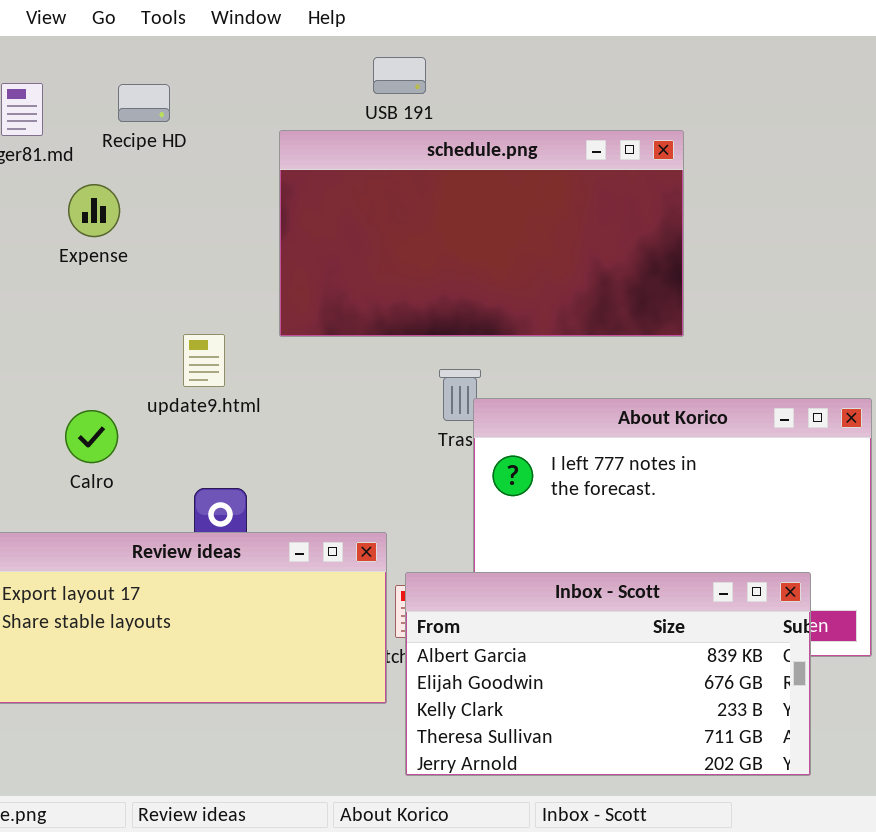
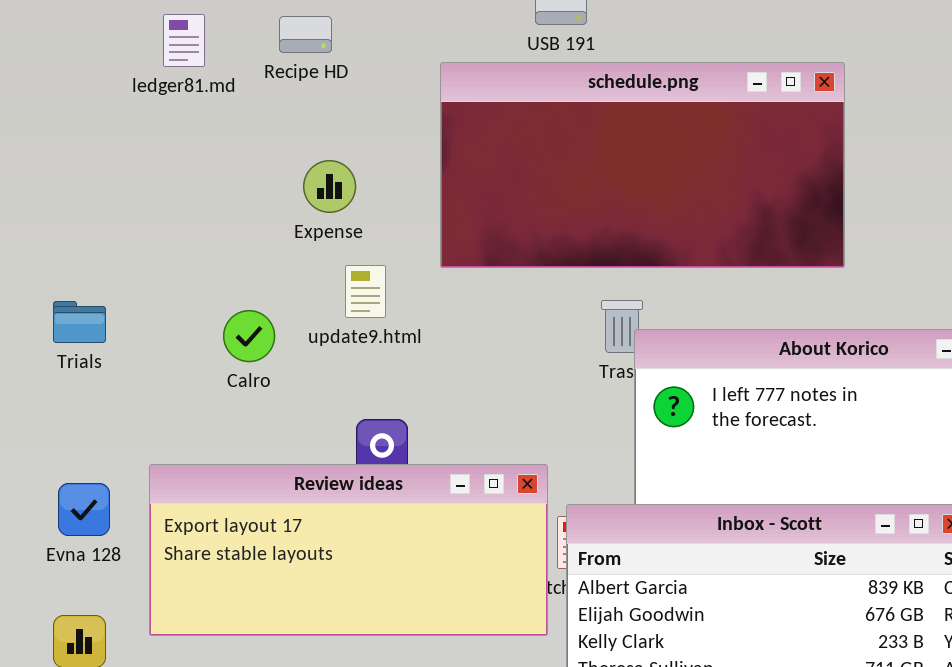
Expense: [68,184,120,237] -> [303,160,356,213], moved
Calro: [65,410,118,463] -> [223,310,275,362], moved

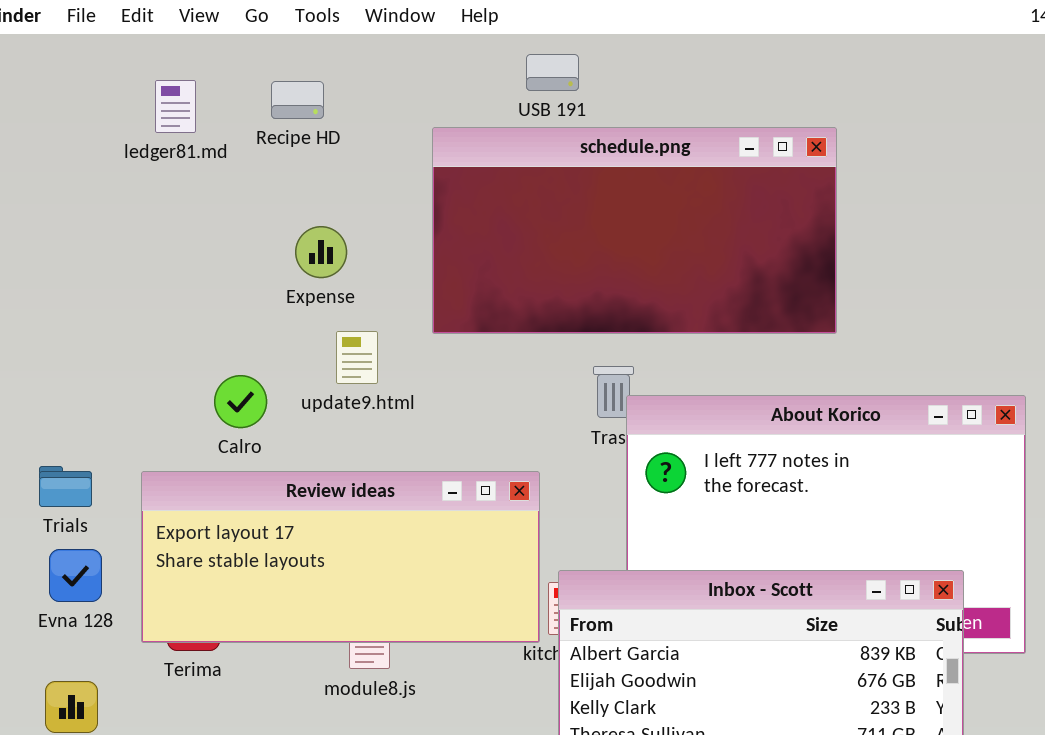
Trials: [53,301,106,343] -> [39,466,92,507], moved
Review ideas: [149,464,548,636] -> [141,471,540,643], moved

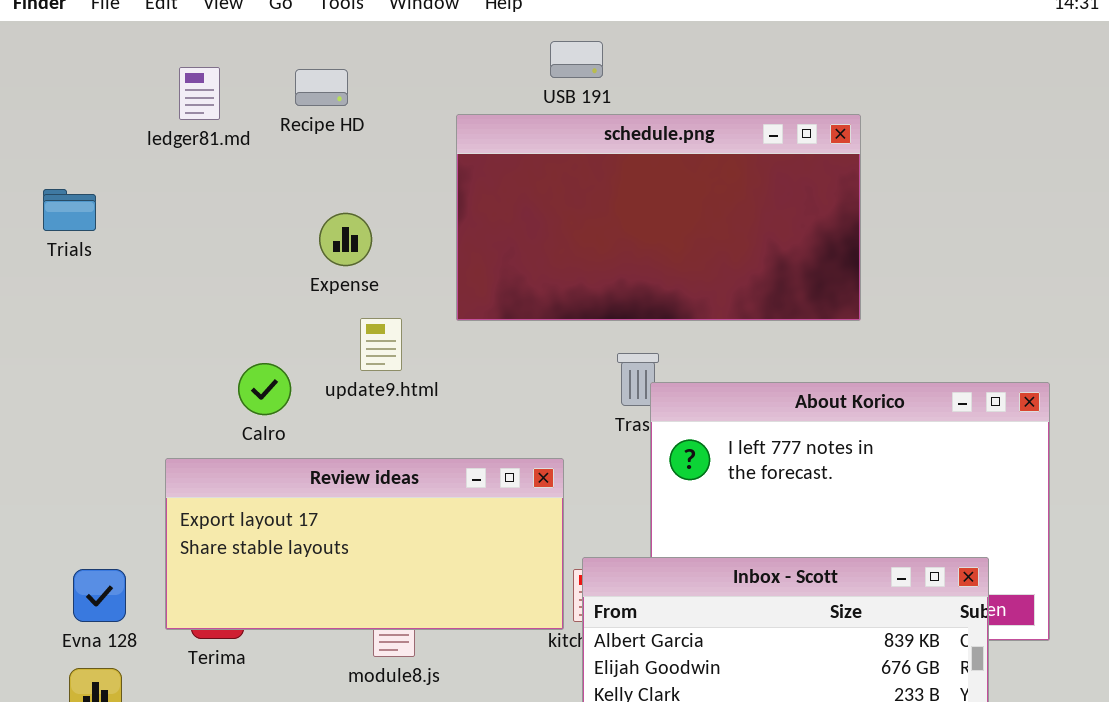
Trials: [39,466,92,507] -> [43,189,96,231], moved
Evna 128: [49,549,102,602] -> [73,569,126,622], moved

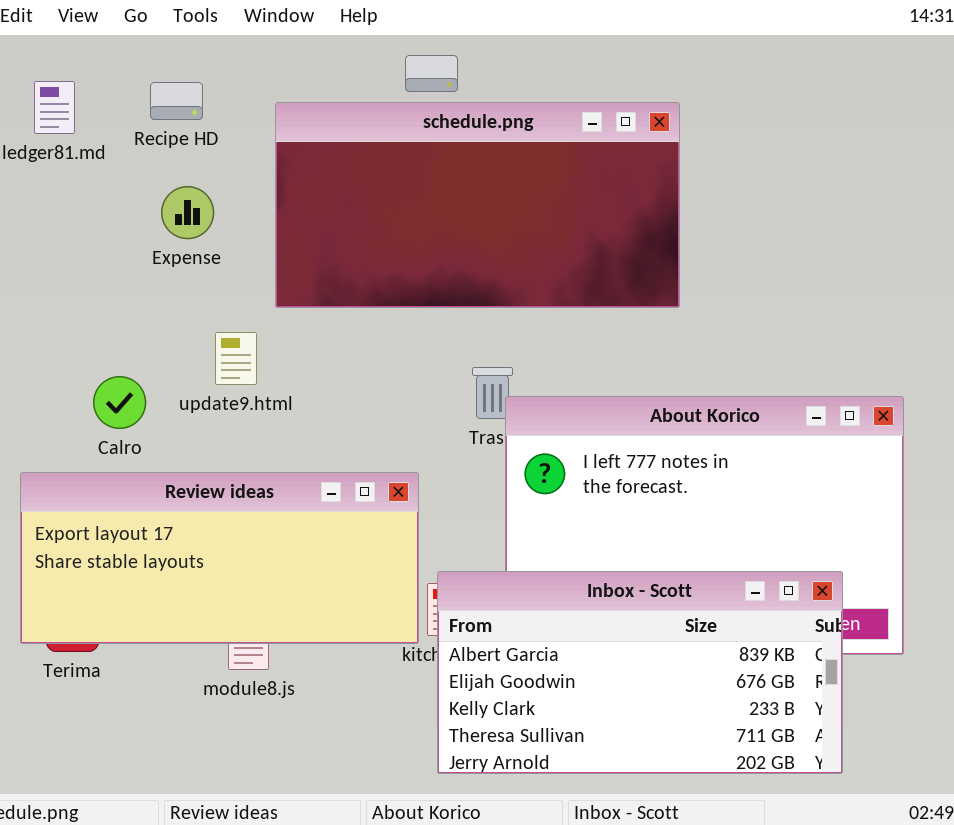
schedule.png: [456,114,861,321] -> [275,102,680,308], moved
Expense: [319,213,372,266] -> [161,186,214,239], moved

